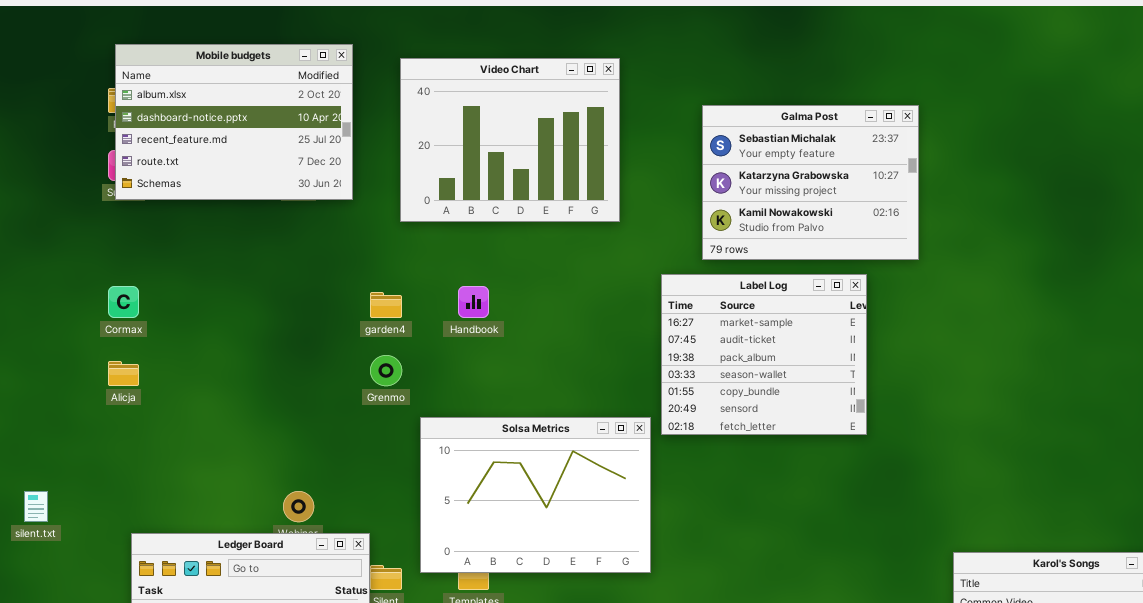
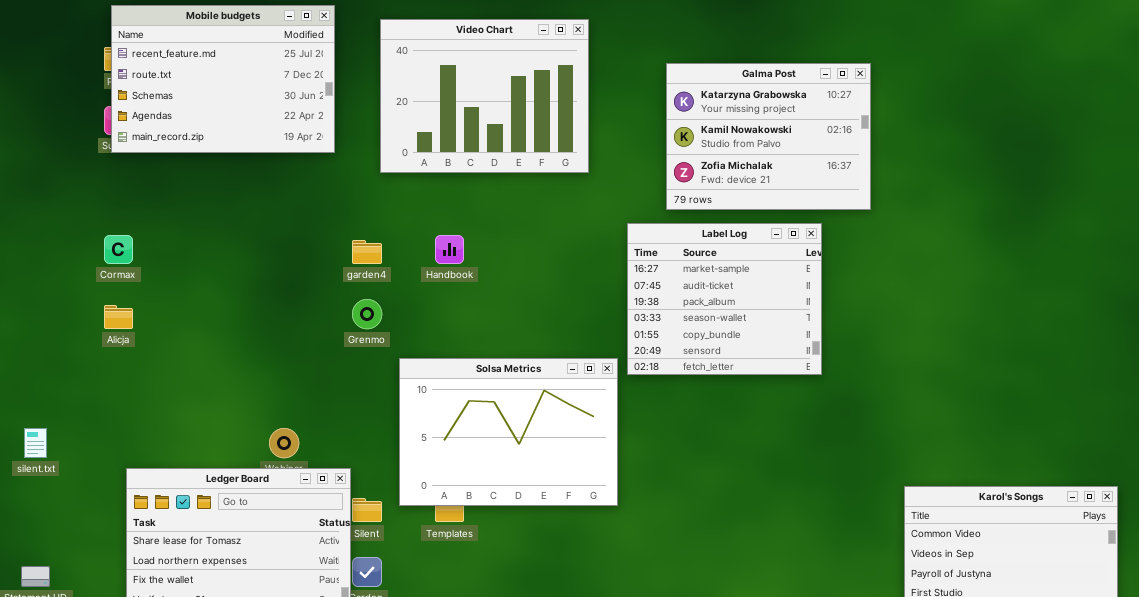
Mobile budgets: [115,44,353,200] -> [111,5,335,153], scrolled down 2 rows
Galma Post: [702,105,919,260] -> [666,63,871,210], scrolled down 1 row

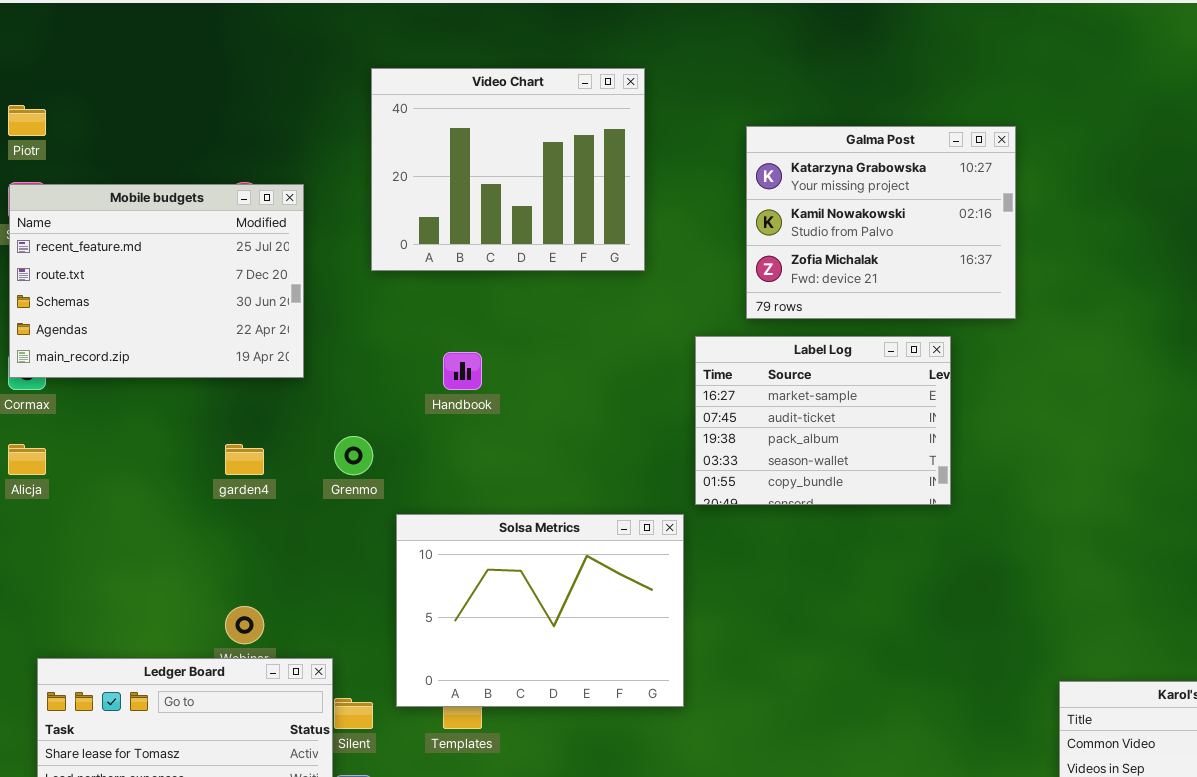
Mobile budgets: [111,5,335,153] -> [9,184,304,378], moved
Label Log: [627,223,822,375] -> [695,336,951,505], resized
garden4: [352,240,382,264] -> [225,444,264,475], moved

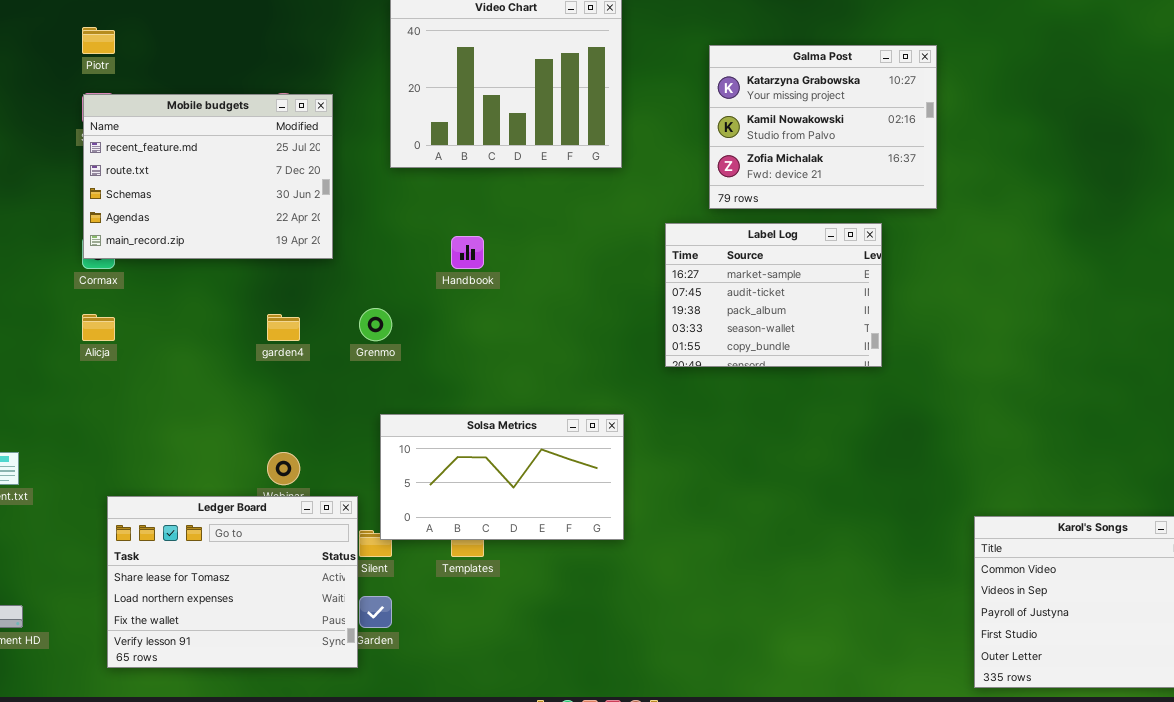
Solsa Metrics: [396,514,684,707] -> [380,414,624,540], moved, resized

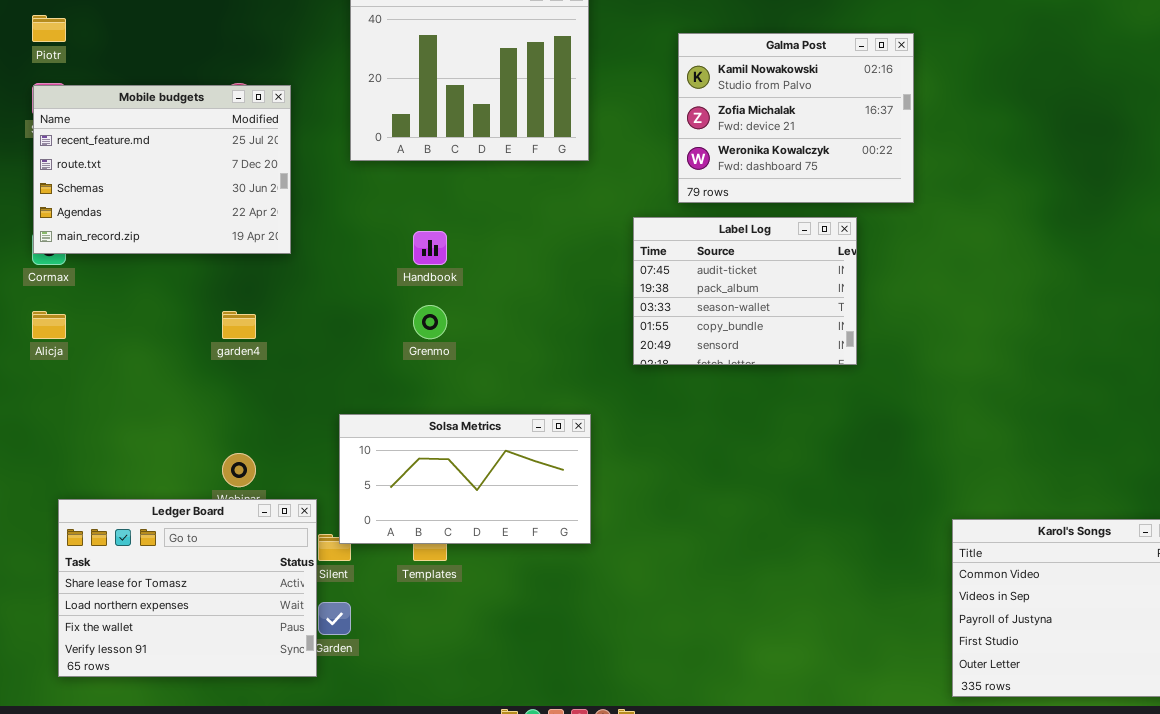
Galma Post: [709,45,937,209] -> [678,33,914,203], scrolled down 1 row
Label Log: [665,223,882,367] -> [633,217,857,365], scrolled down 1 row
Grenmo: [359,308,392,341] -> [413,305,447,339], moved

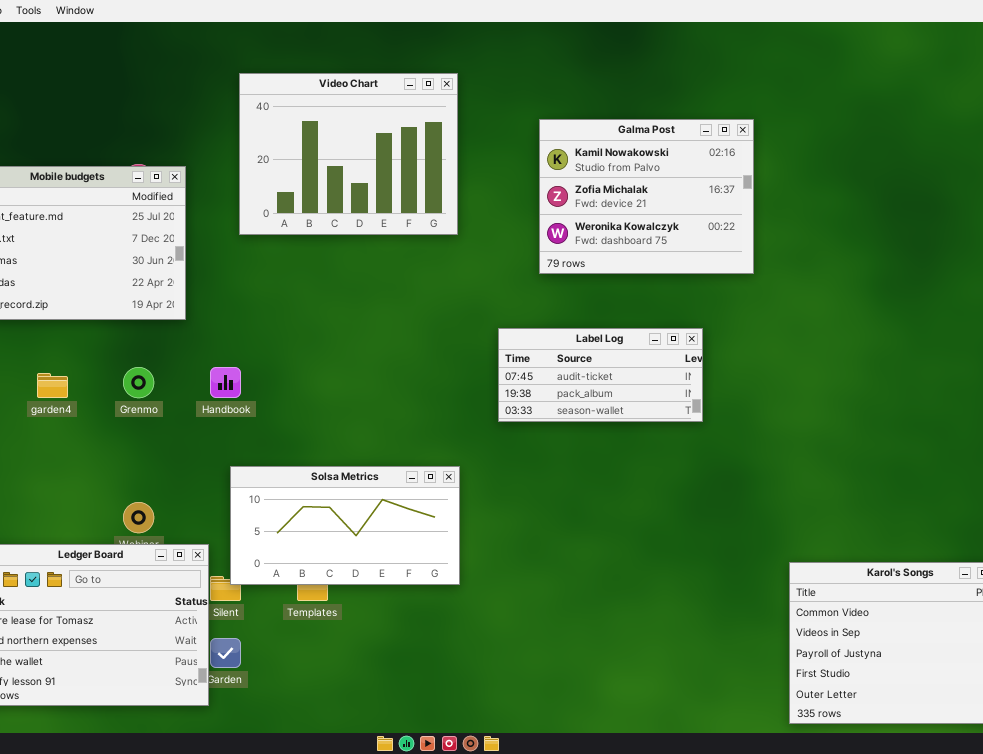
Label Log: [633,217,857,365] -> [498,328,703,422], resized
Handbook: [413,231,447,265] -> [210,367,241,398], moved
Grenmo: [413,305,447,339] -> [123,367,154,398], moved
garden4: [222,311,256,339] -> [37,373,68,398], moved

